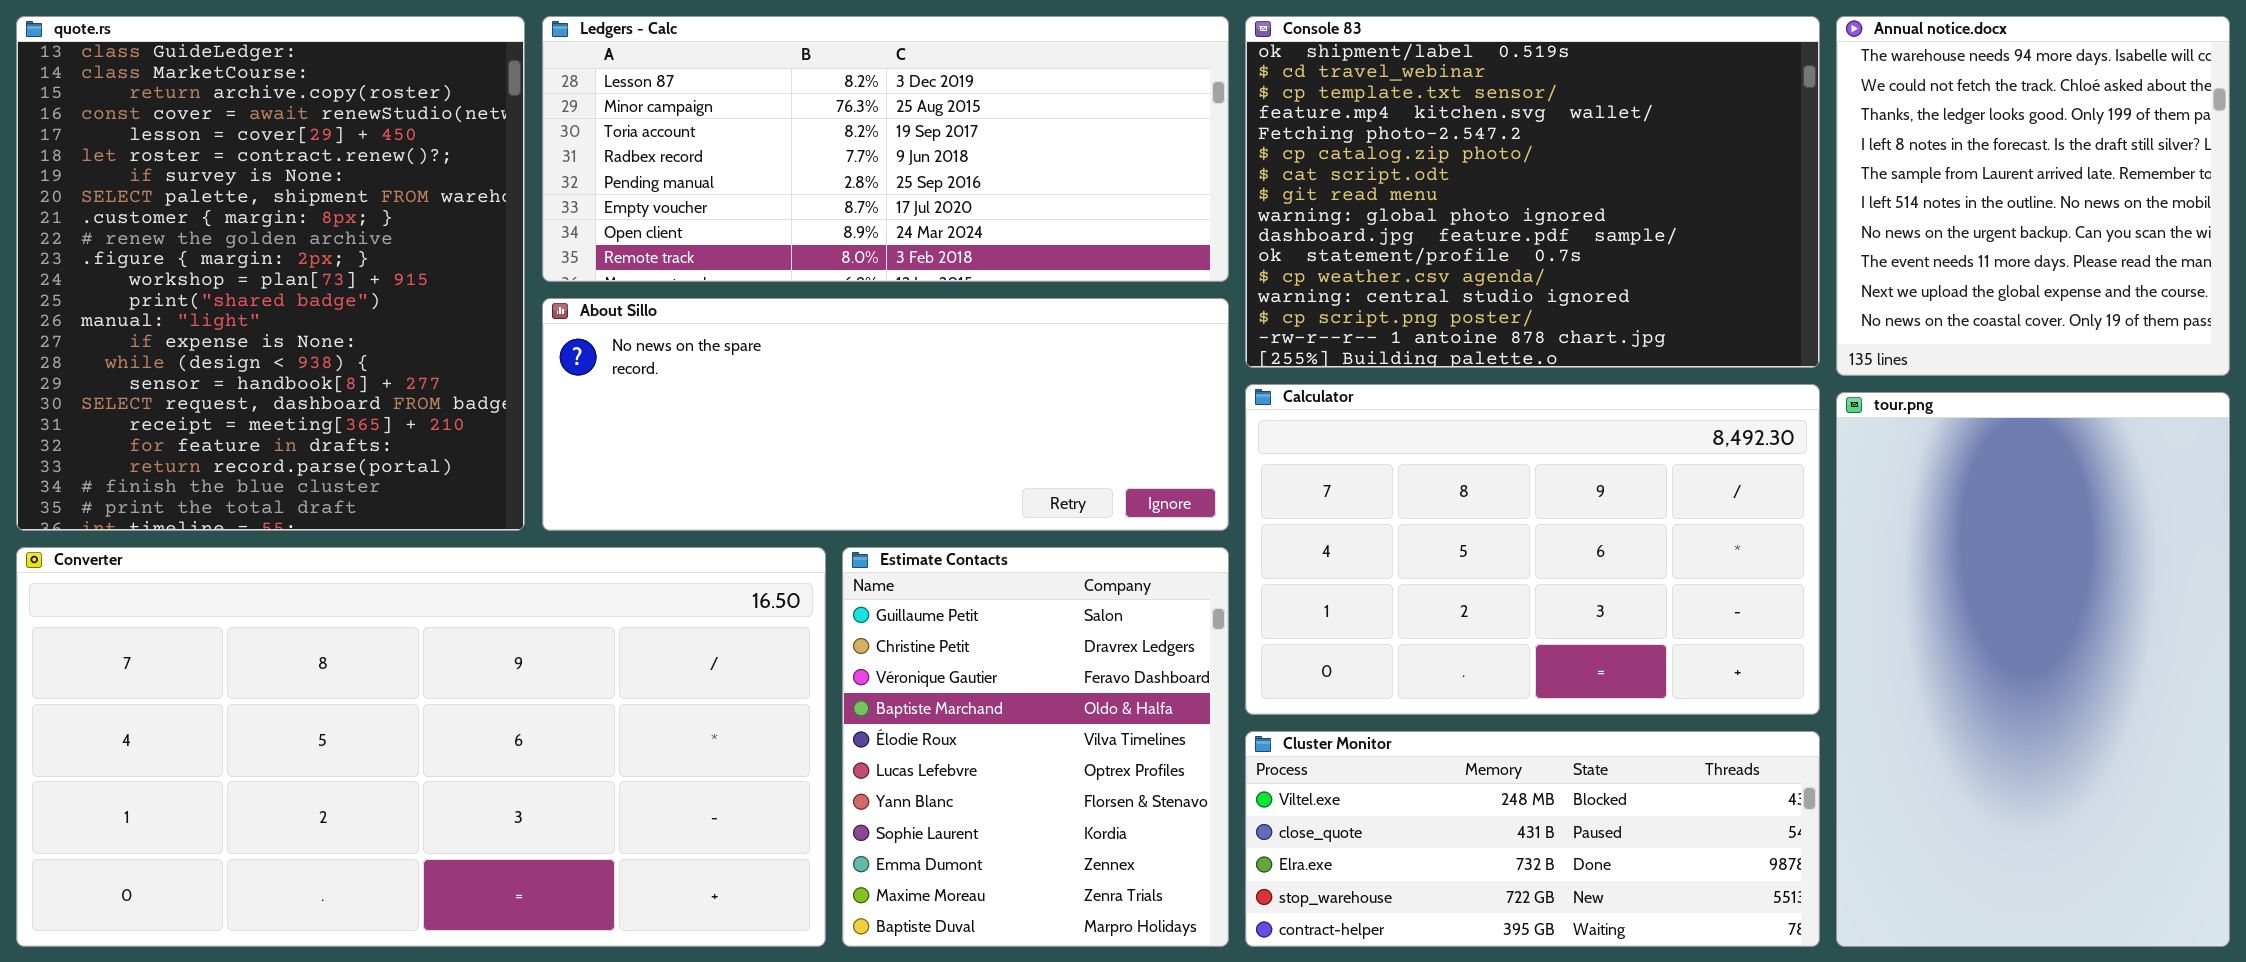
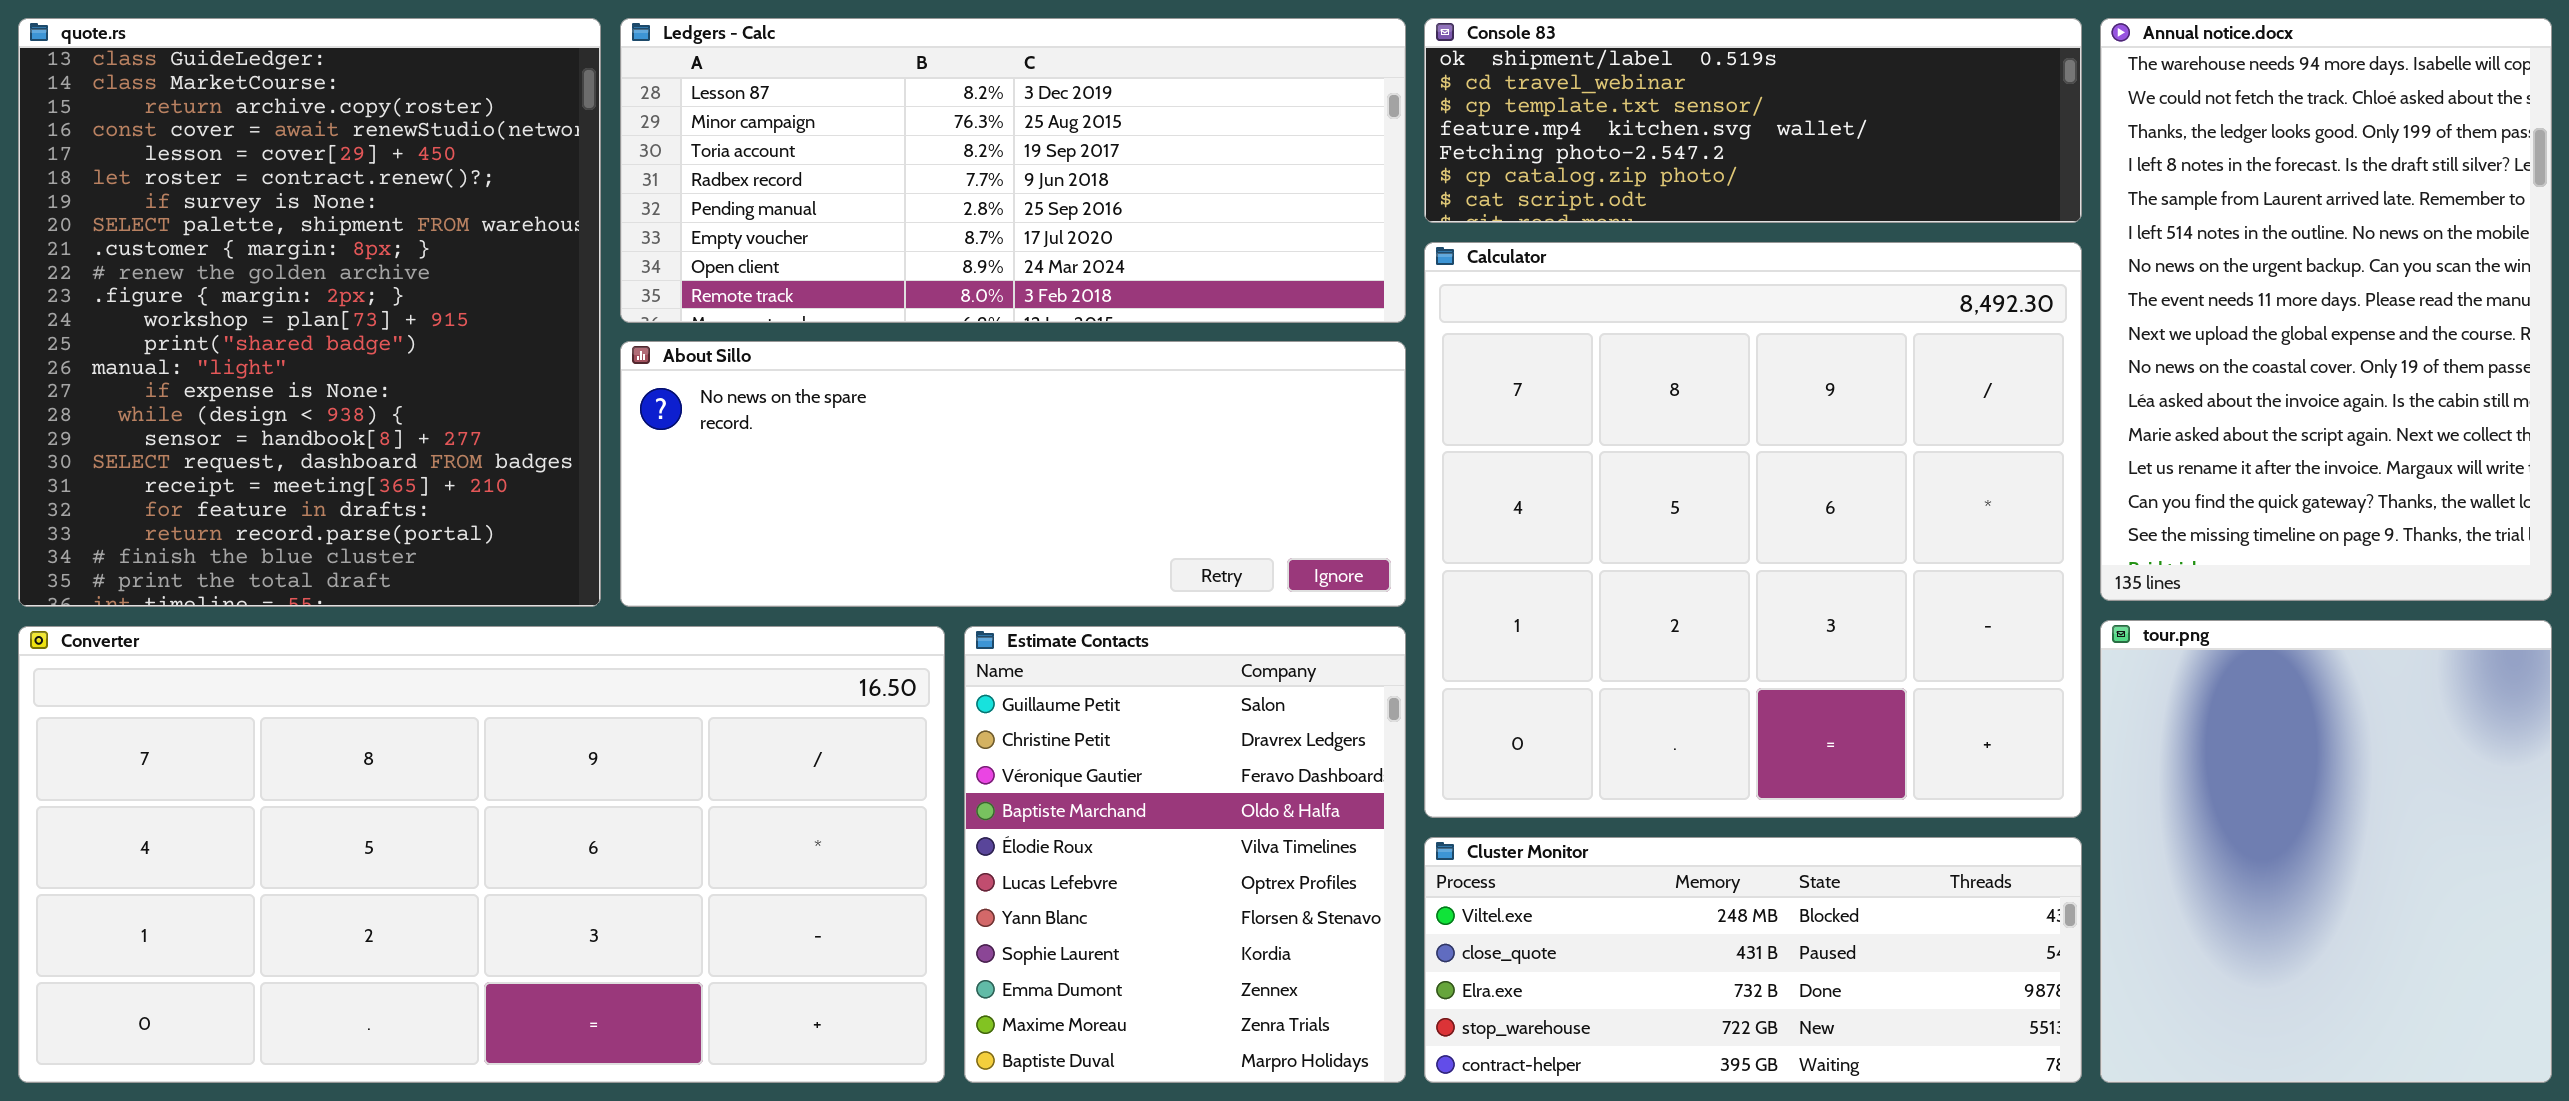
Console 83: [1245,16,1820,368] -> [1424,18,2082,223], resized
Annual notice.docx: [1836,16,2230,376] -> [2100,18,2552,601], resized
Calculator: [1245,384,1820,715] -> [1424,242,2082,818], resized
tour.png: [1836,392,2230,947] -> [2100,620,2552,1083], resized

